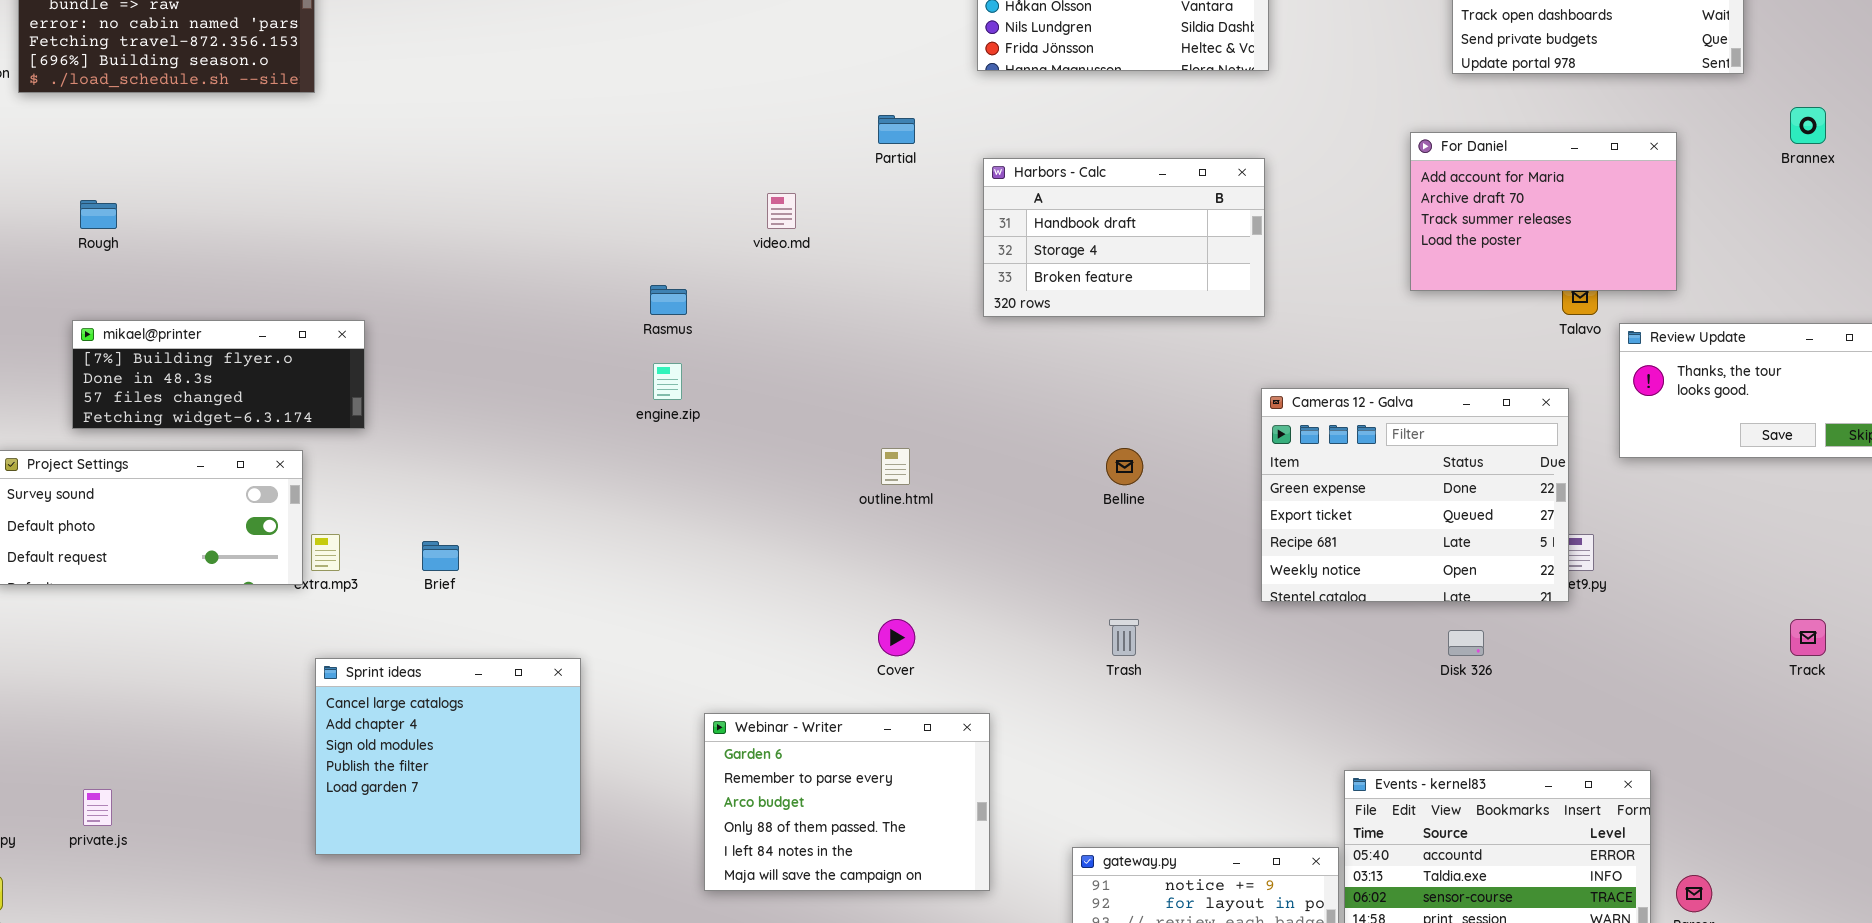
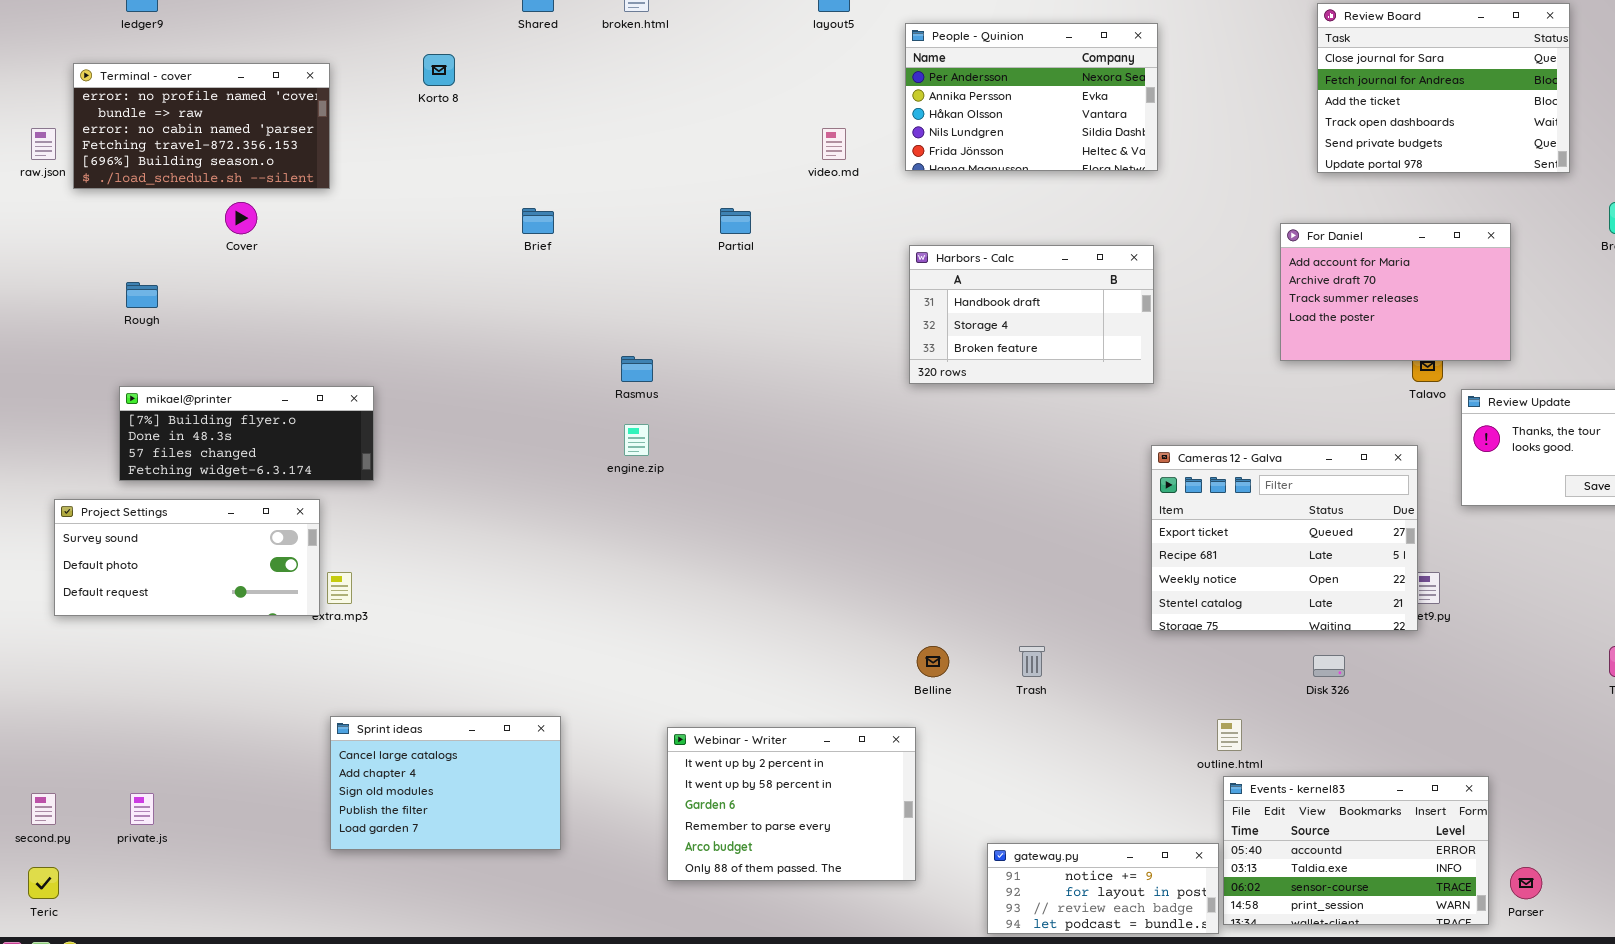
Partial: [878,115,915,144] -> [720,208,751,234], moved
video.md: [767,193,796,229] -> [822,128,846,160], moved
Cameras 12 - Galva: [1261,388,1569,602] -> [1151,445,1418,631], scrolled down 1 row
outline.html: [881,448,910,485] -> [1217,719,1242,751], moved
Belline: [1106,448,1143,485] -> [917,646,949,677], moved
Brief: [422,541,459,571] -> [522,208,554,234], moved
Cover: [878,619,915,656] -> [225,202,257,234], moved
Sprint ideas: [315,658,581,855] -> [330,716,561,850], resized
Webinar - Writer: [704,713,990,891] -> [667,727,916,881], scrolled up 2 rows

